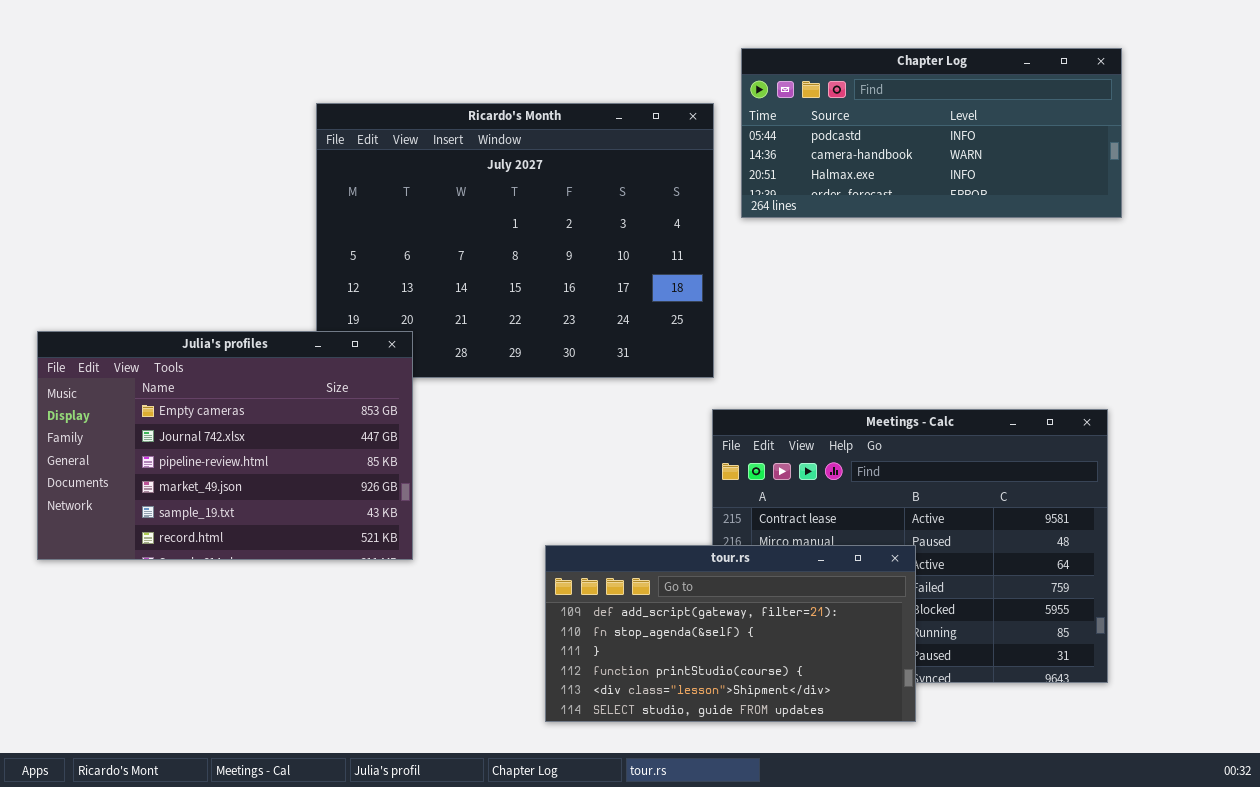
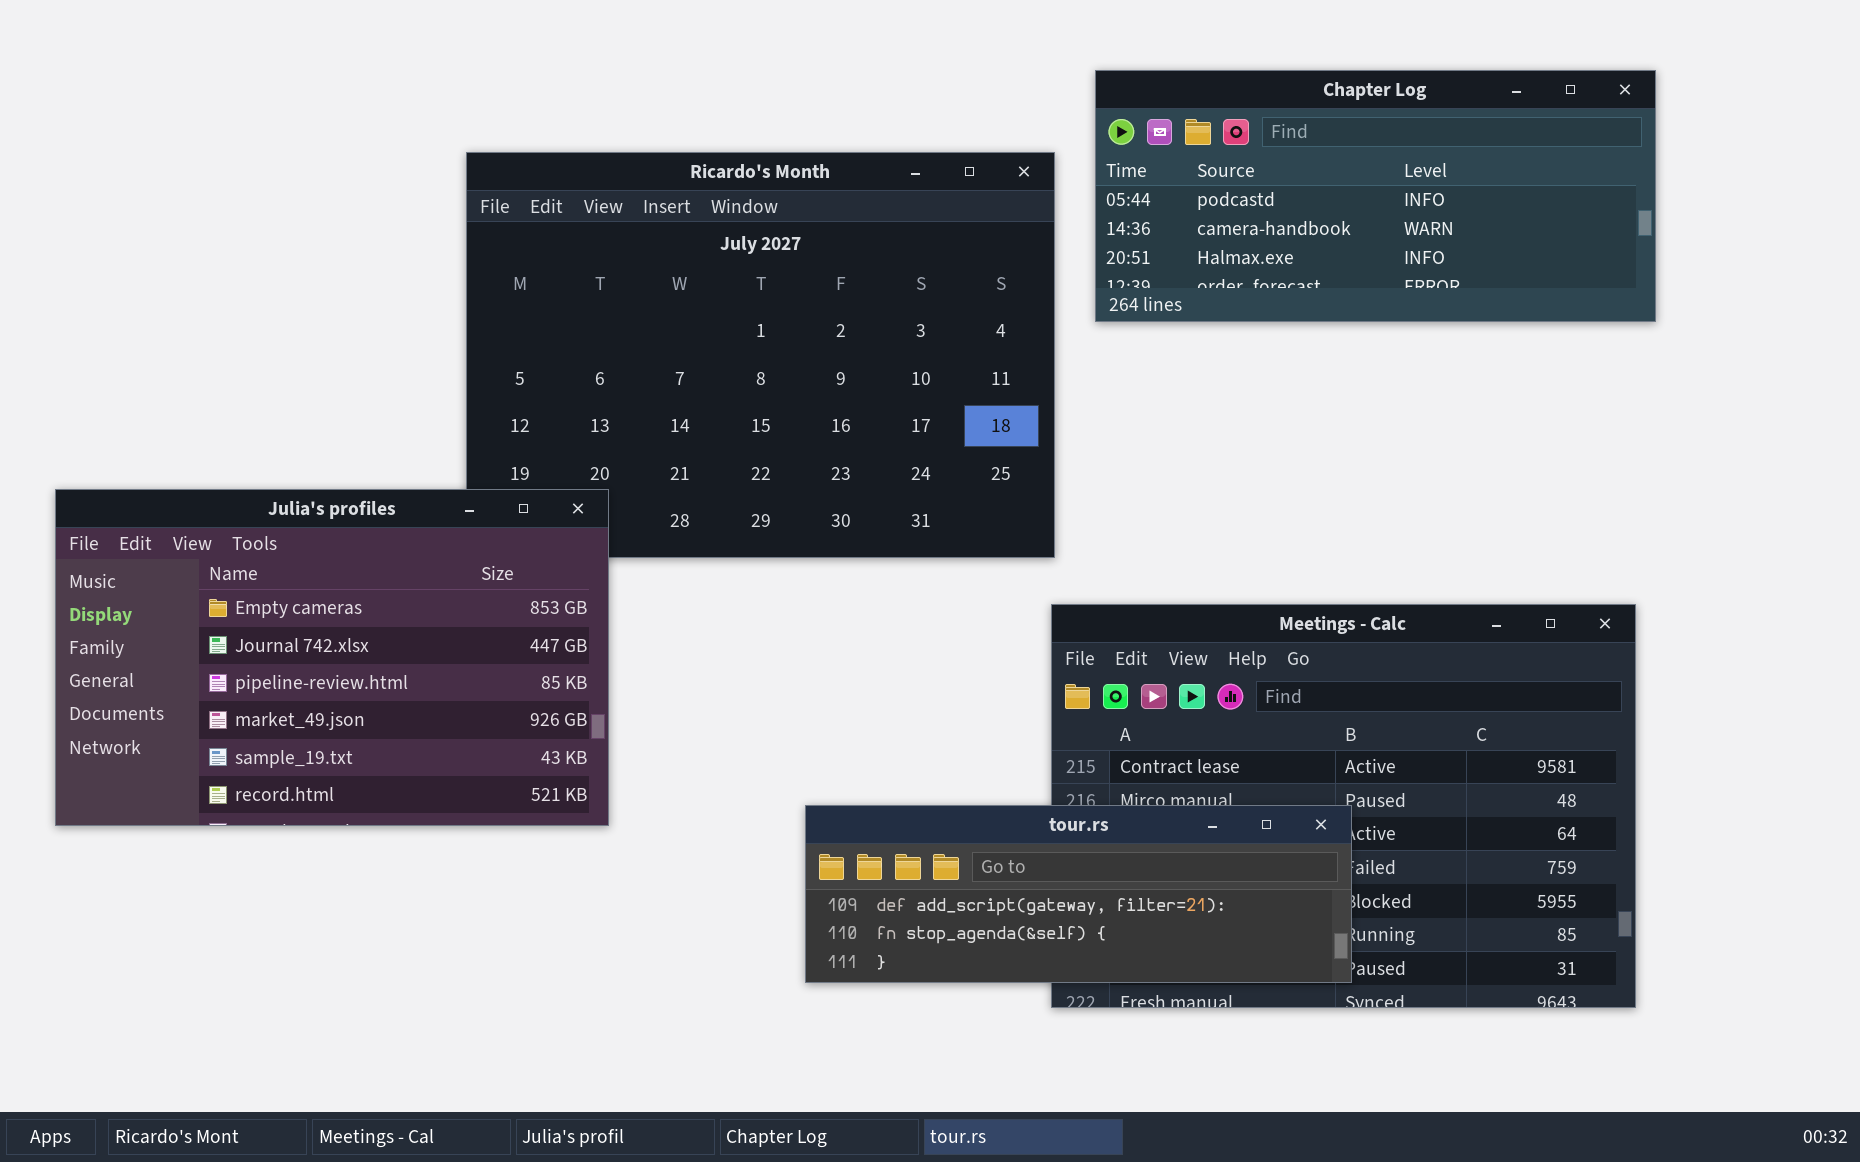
tour.rs: [545,545,916,722] -> [805,805,1352,983], resized

